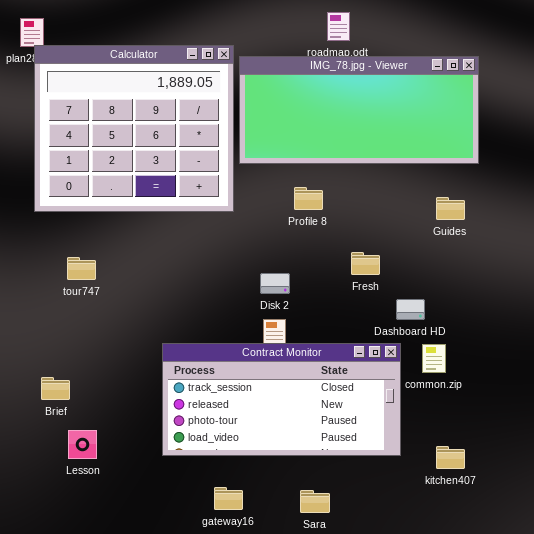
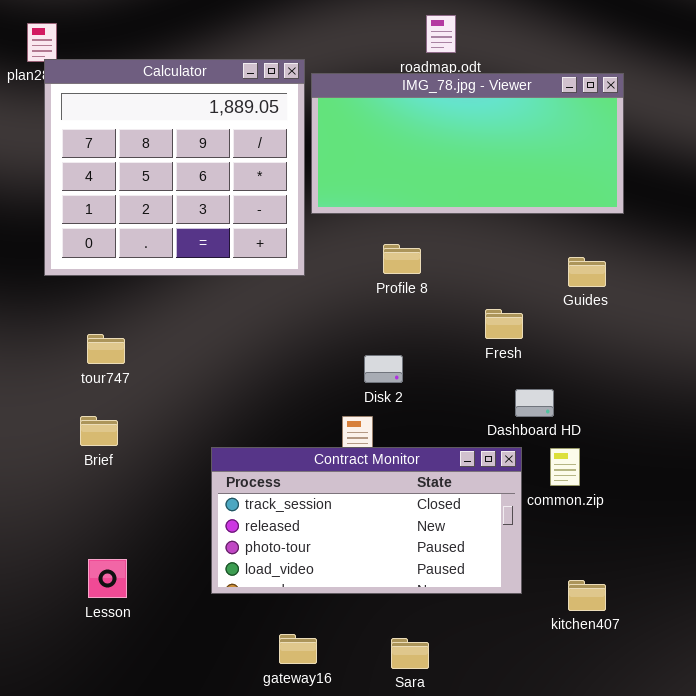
Fresh: [351,252,380,275] -> [485,309,523,339], moved
Disk 2: [260,273,290,294] -> [364,355,403,383], moved
Brief: [41,377,70,400] -> [80,416,118,446], moved

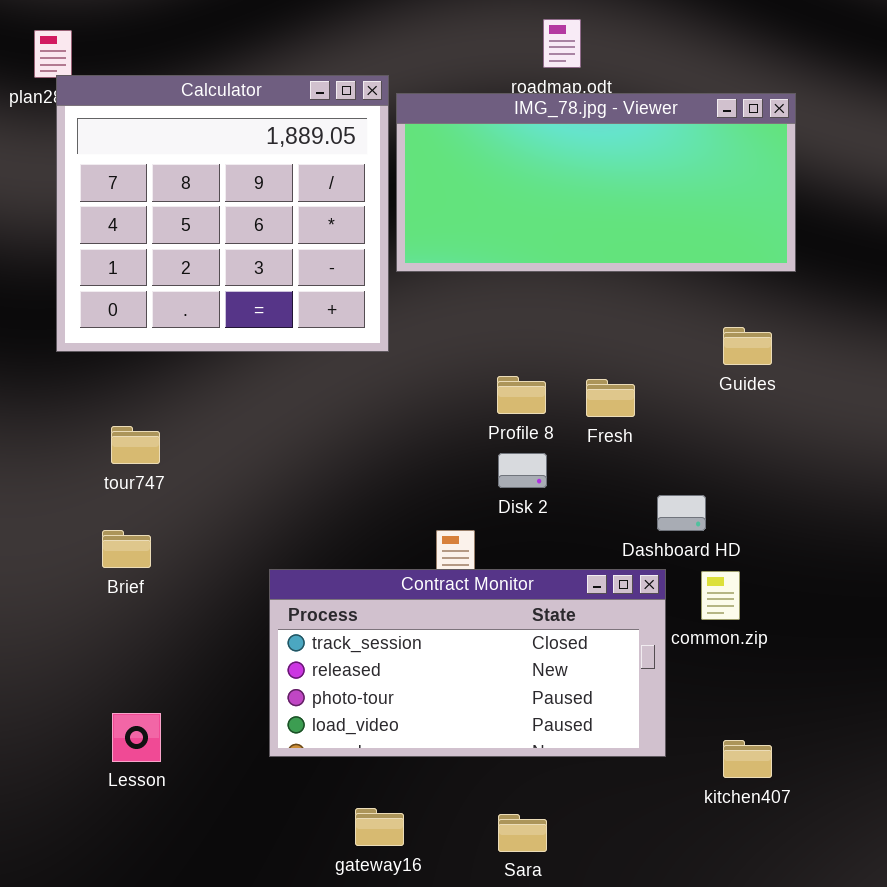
Profile 8: [383,244,421,274] -> [497,376,546,414], moved
Fresh: [485,309,523,339] -> [586,379,635,417], moved
Disk 2: [364,355,403,383] -> [498,453,547,488], moved

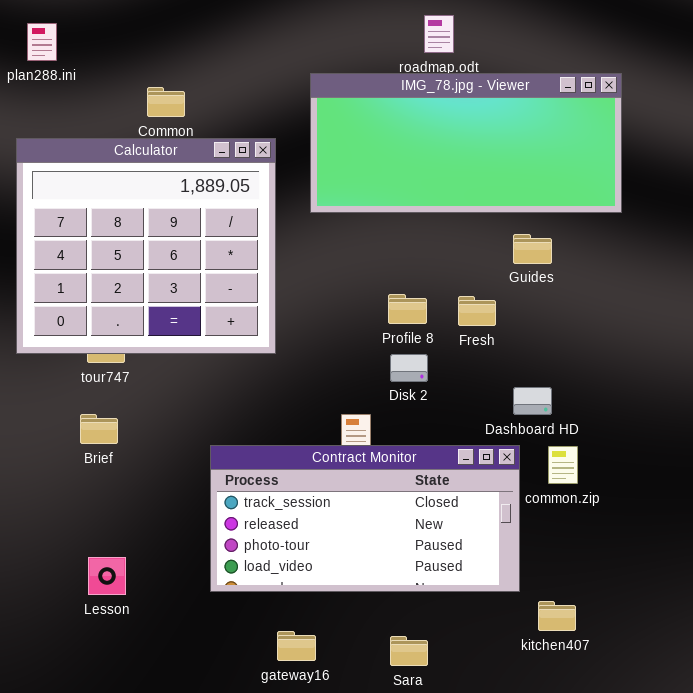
Calculator: [56,75,389,352] -> [16,138,276,354], moved
Guides: [723,327,772,365] -> [513,234,552,264], moved
kitchen407: [723,740,772,778] -> [538,601,576,631], moved

